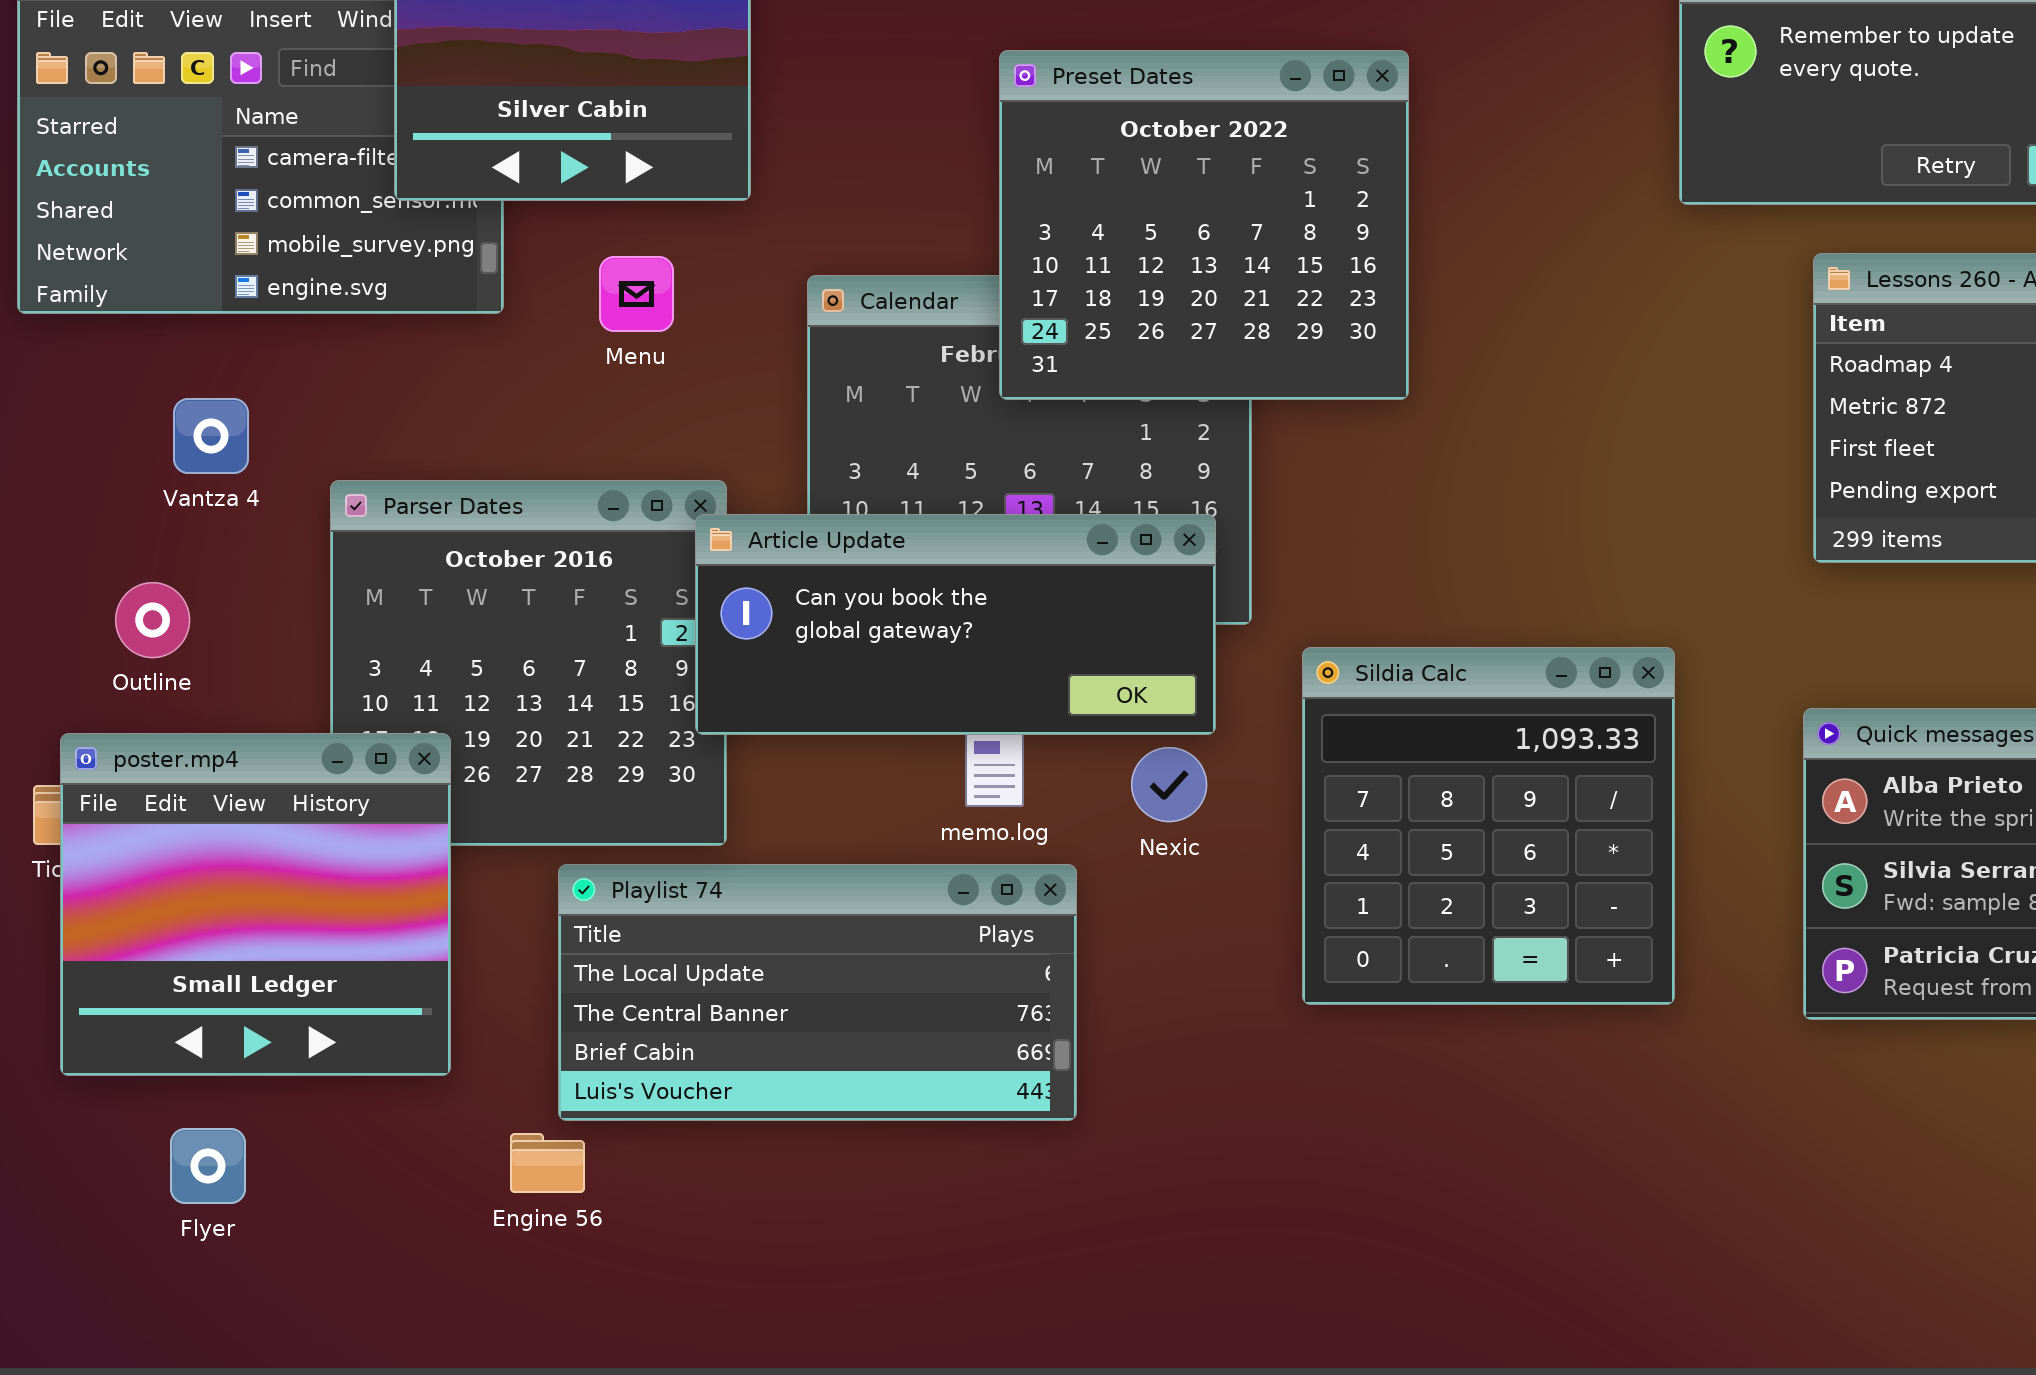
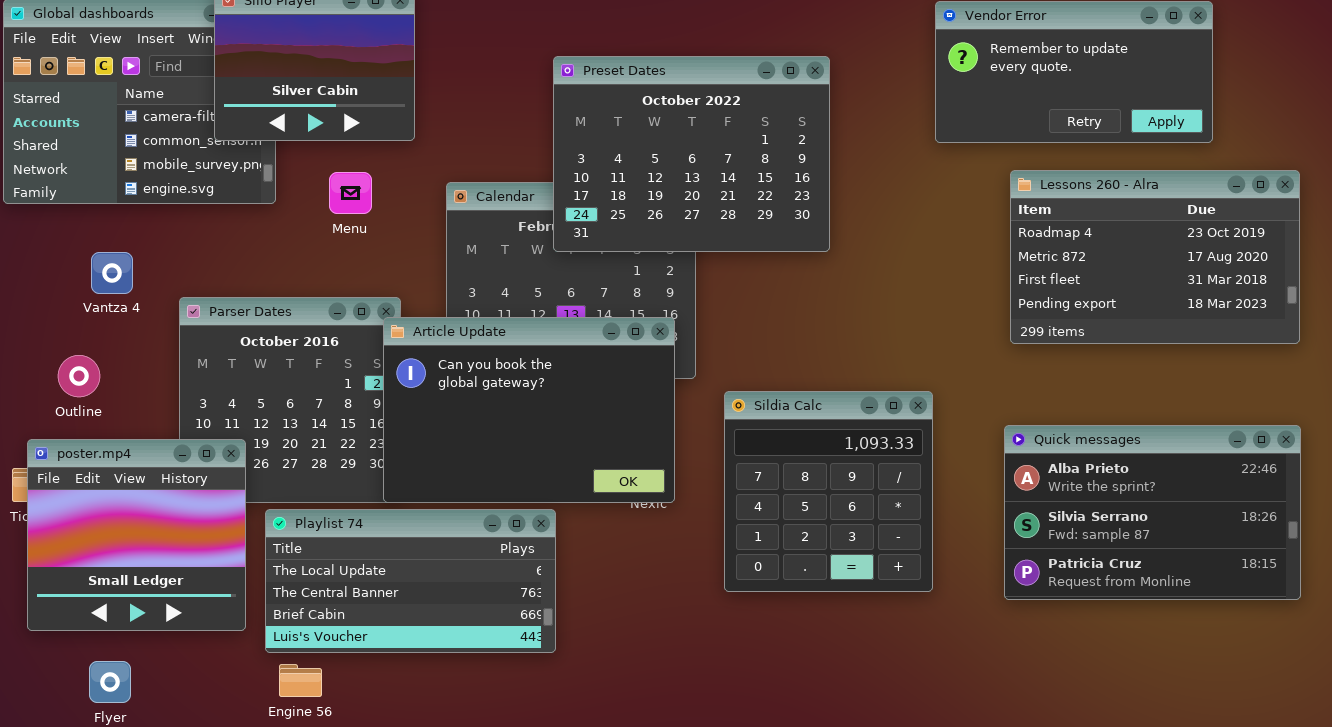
Preset Dates: [999,50,1409,400] -> [553,56,830,252], resized
Article Update: [695,514,1216,735] -> [383,317,675,503], resized
Playlist 74: [558,864,1077,1121] -> [265,509,556,653], moved

